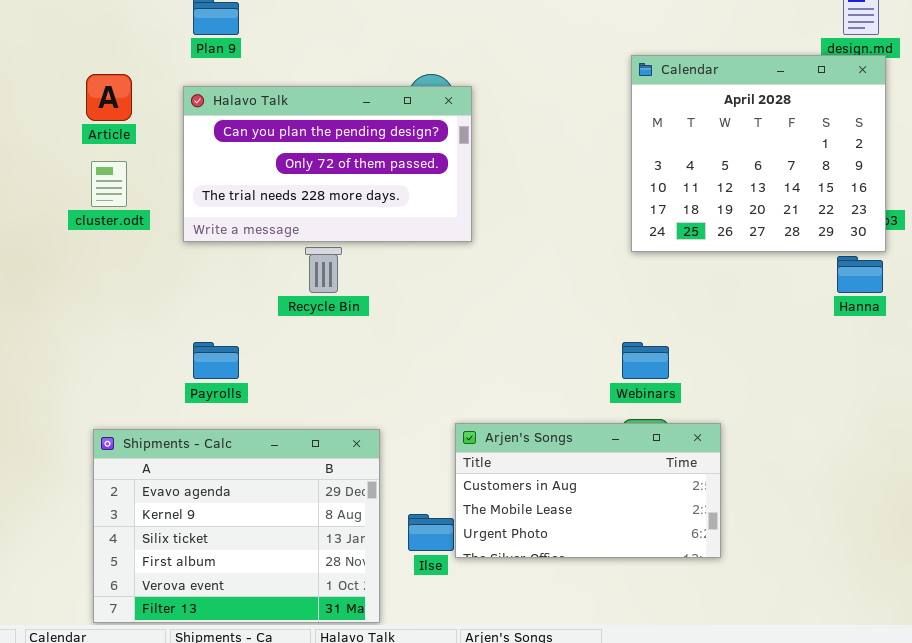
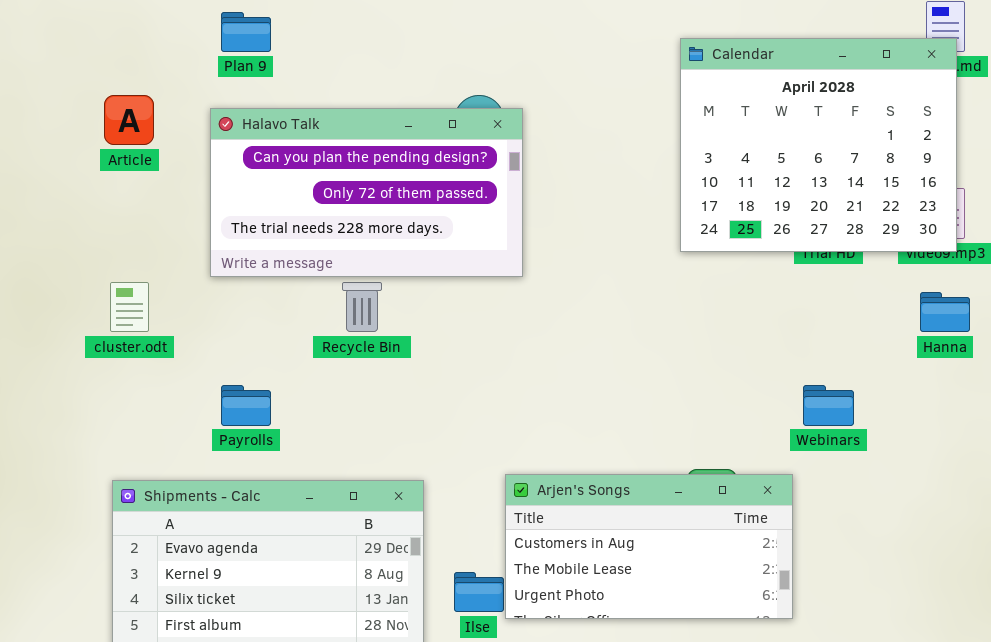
Calendar: [631,55,886,252] -> [680,38,957,252], moved
cluster.odt: [91,161,127,207] -> [110,282,149,332], moved
Webinars: [622,342,669,379] -> [803,385,854,426], moved

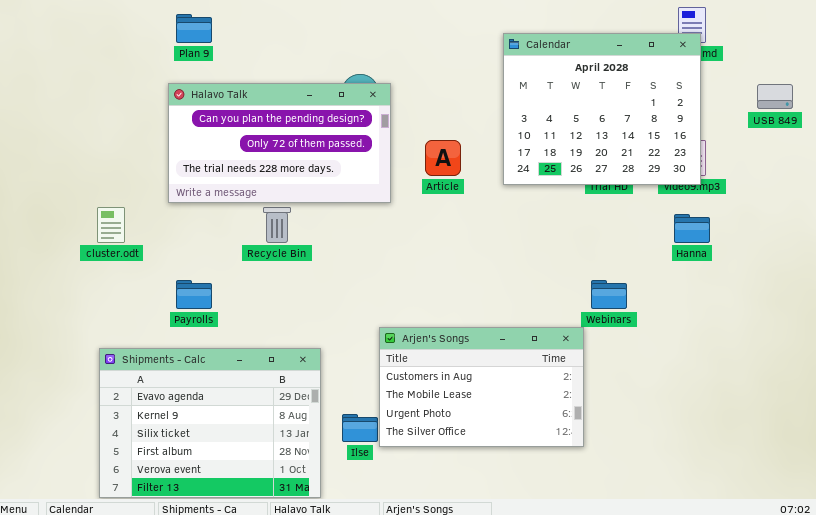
Article: [104,95,154,145] -> [425,140,461,176], moved
Arjen's Songs: [505,474,793,619] -> [379,327,584,447], resized

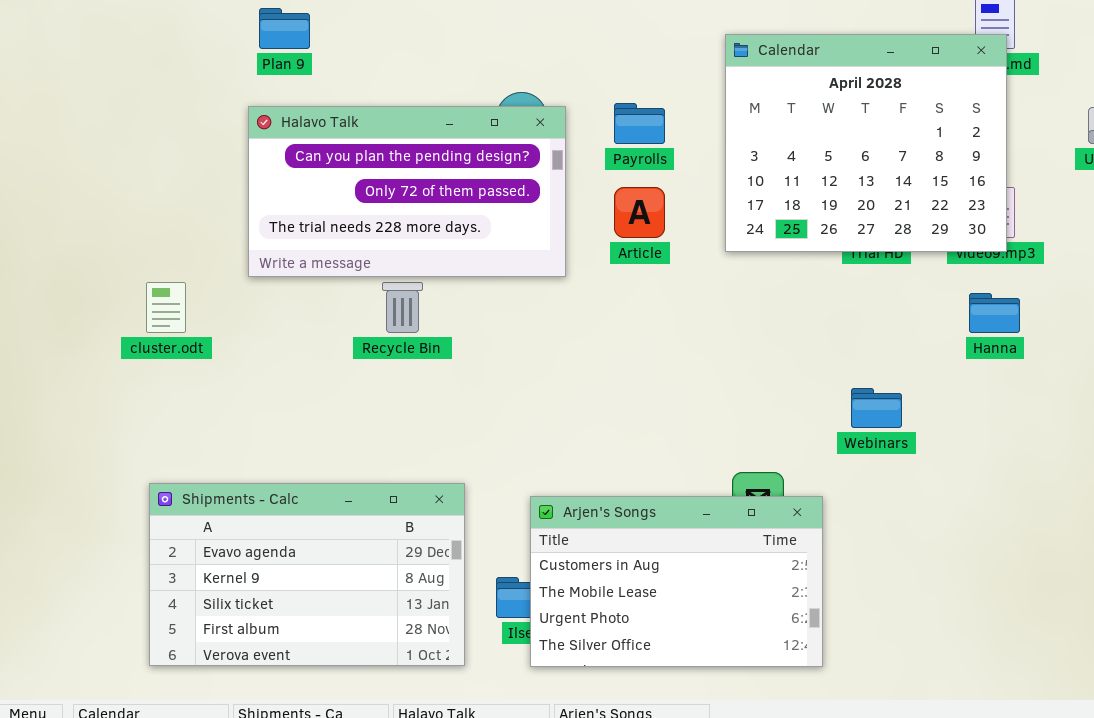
Payrolls: [176,280,212,309] -> [614,103,665,144], moved
Arjen's Songs: [379,327,584,447] -> [530,496,823,667], moved
Shipments - Calc: [99,348,321,498] -> [149,483,465,666], resized

